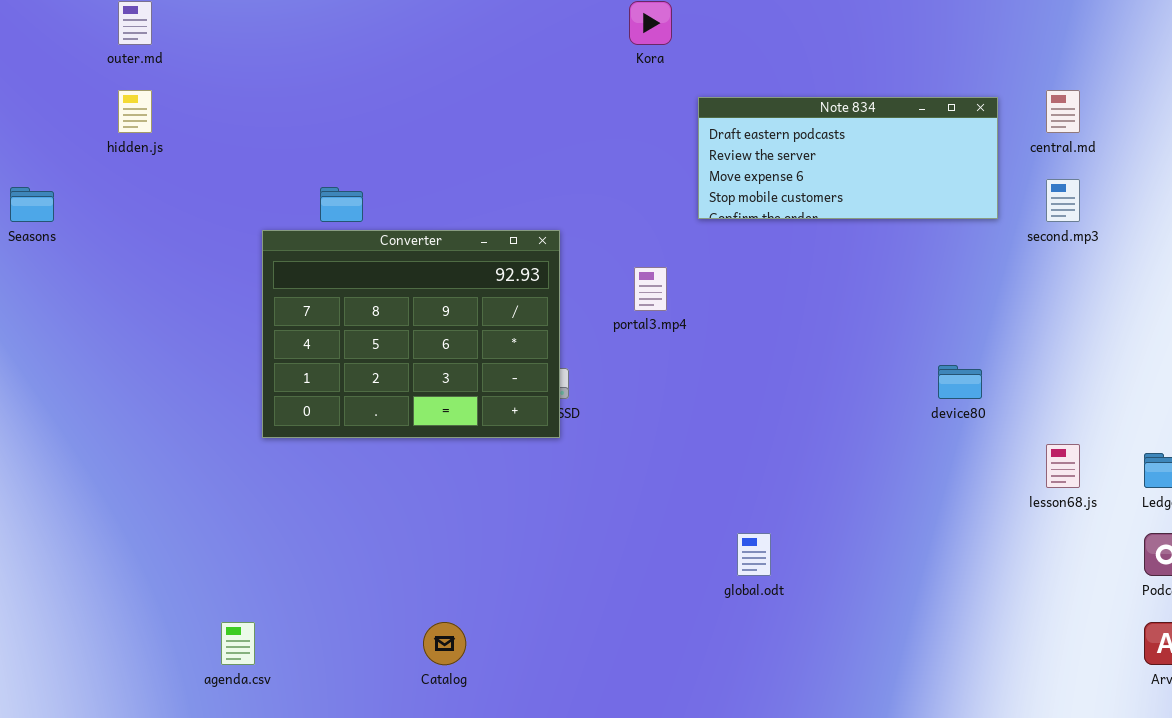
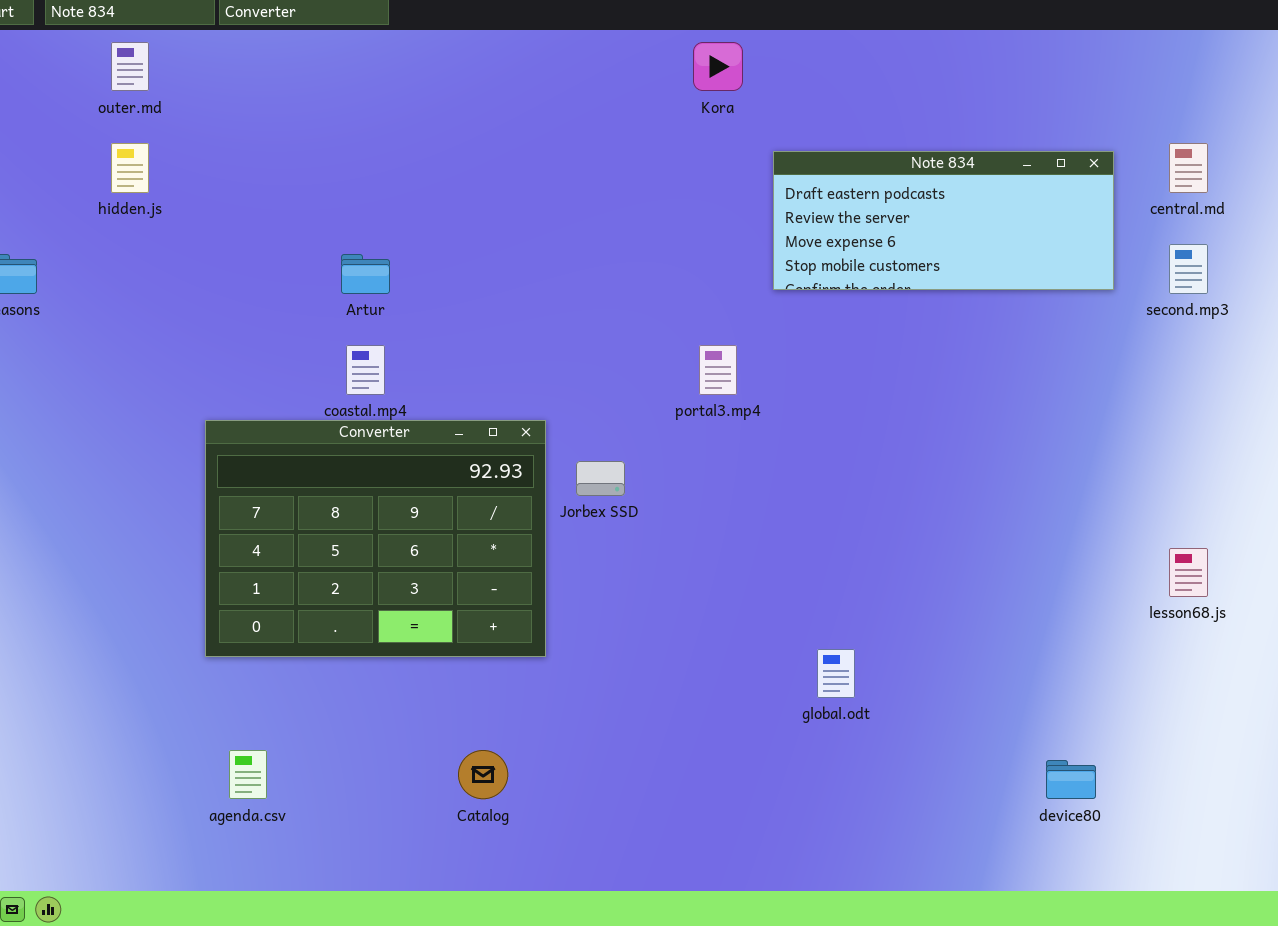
Converter: [262,230,560,438] -> [205,420,546,657], moved
device80: [938,365,982,399] -> [1046,760,1096,799], moved

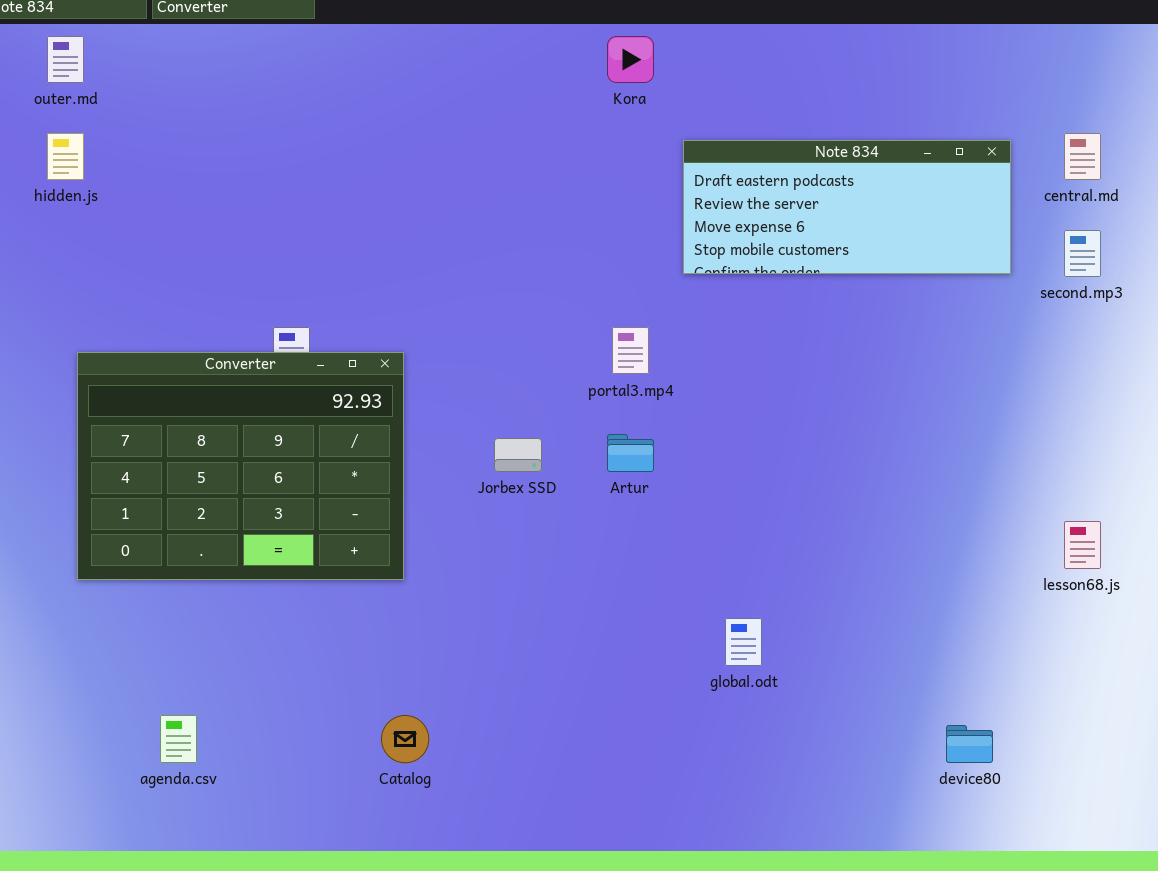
Artur: [341,254,390,294] -> [607,434,654,472], moved
Converter: [205,420,546,657] -> [77,352,404,580], moved

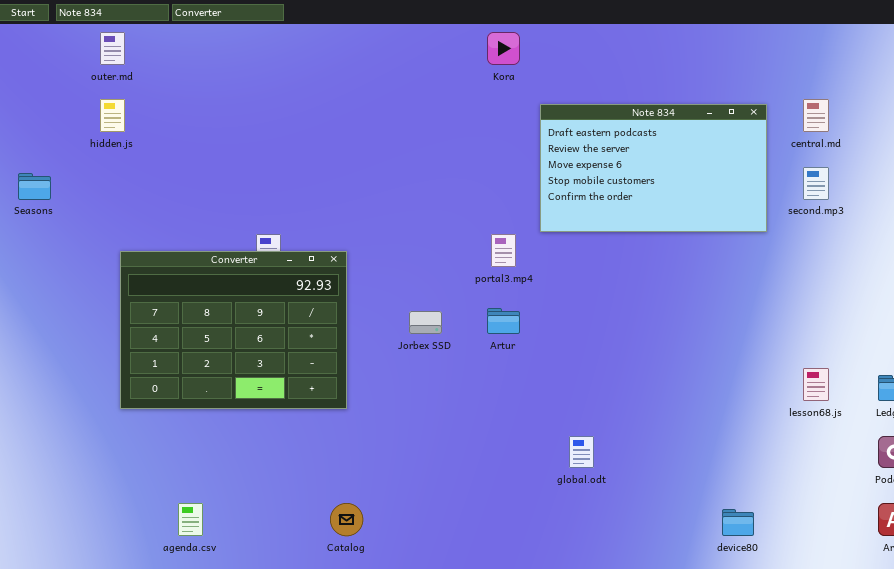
Note 834: [683,140,1011,274] -> [540,104,767,232], resized

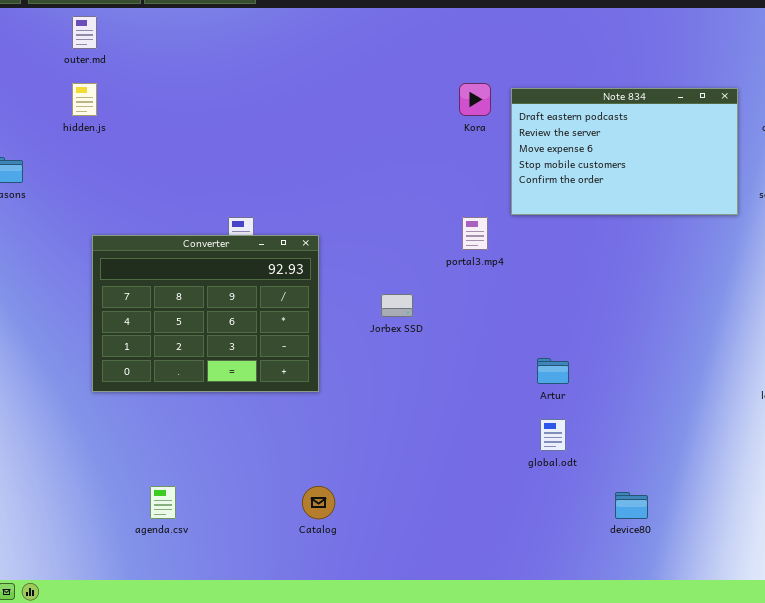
Kora: [487,32,520,65] -> [459,83,491,116], moved
Artur: [487,308,520,334] -> [537,358,569,384], moved
device80: [722,509,754,536] -> [615,492,648,519], moved

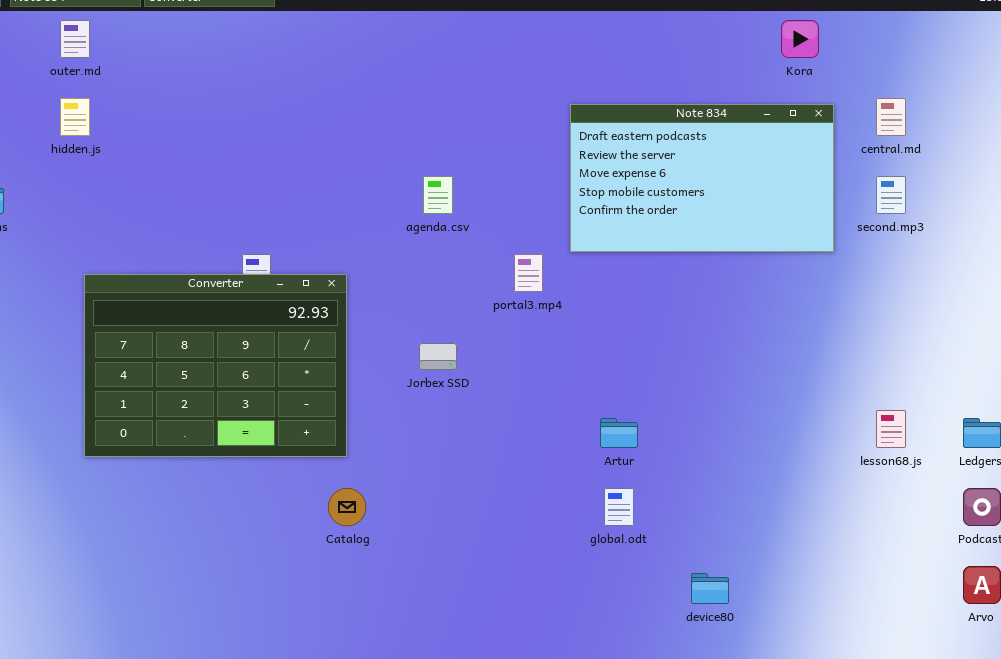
Kora: [459,83,491,116] -> [781,20,819,58], moved
agenda.csv: [150,486,176,519] -> [423,176,453,214], moved
Catalog: [302,486,335,519] -> [328,488,366,526], moved

